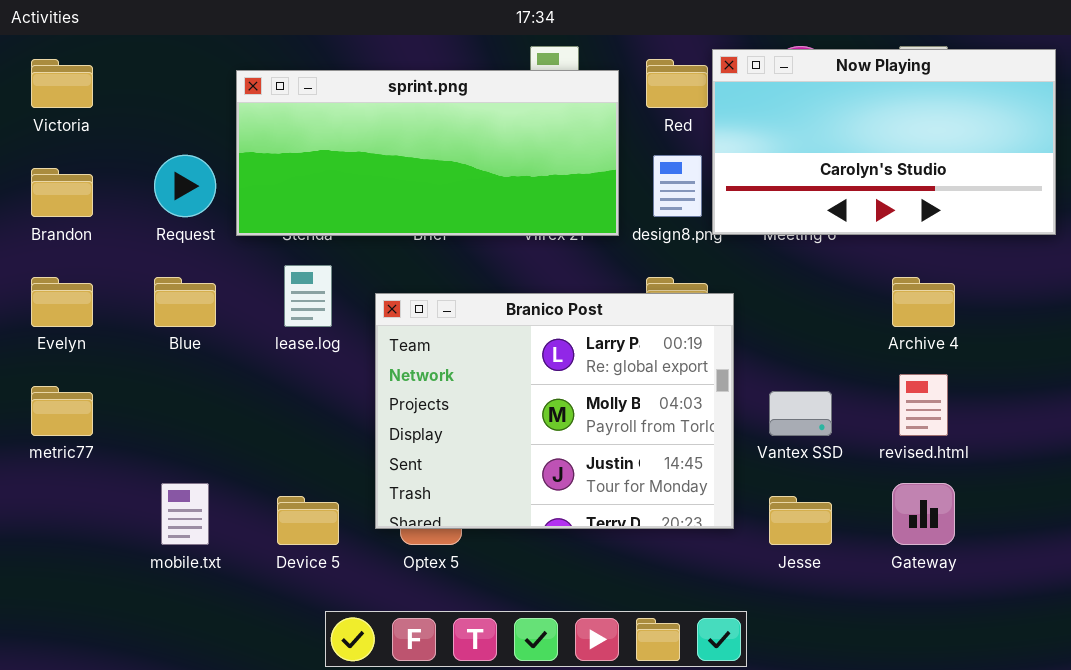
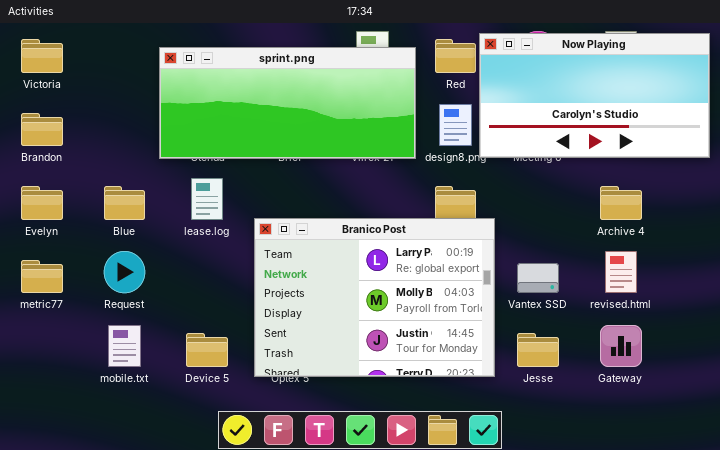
Request: [154,155,216,217] -> [104,251,145,293], moved
Branico Post: [375,293,734,529] -> [254,218,495,377], moved

